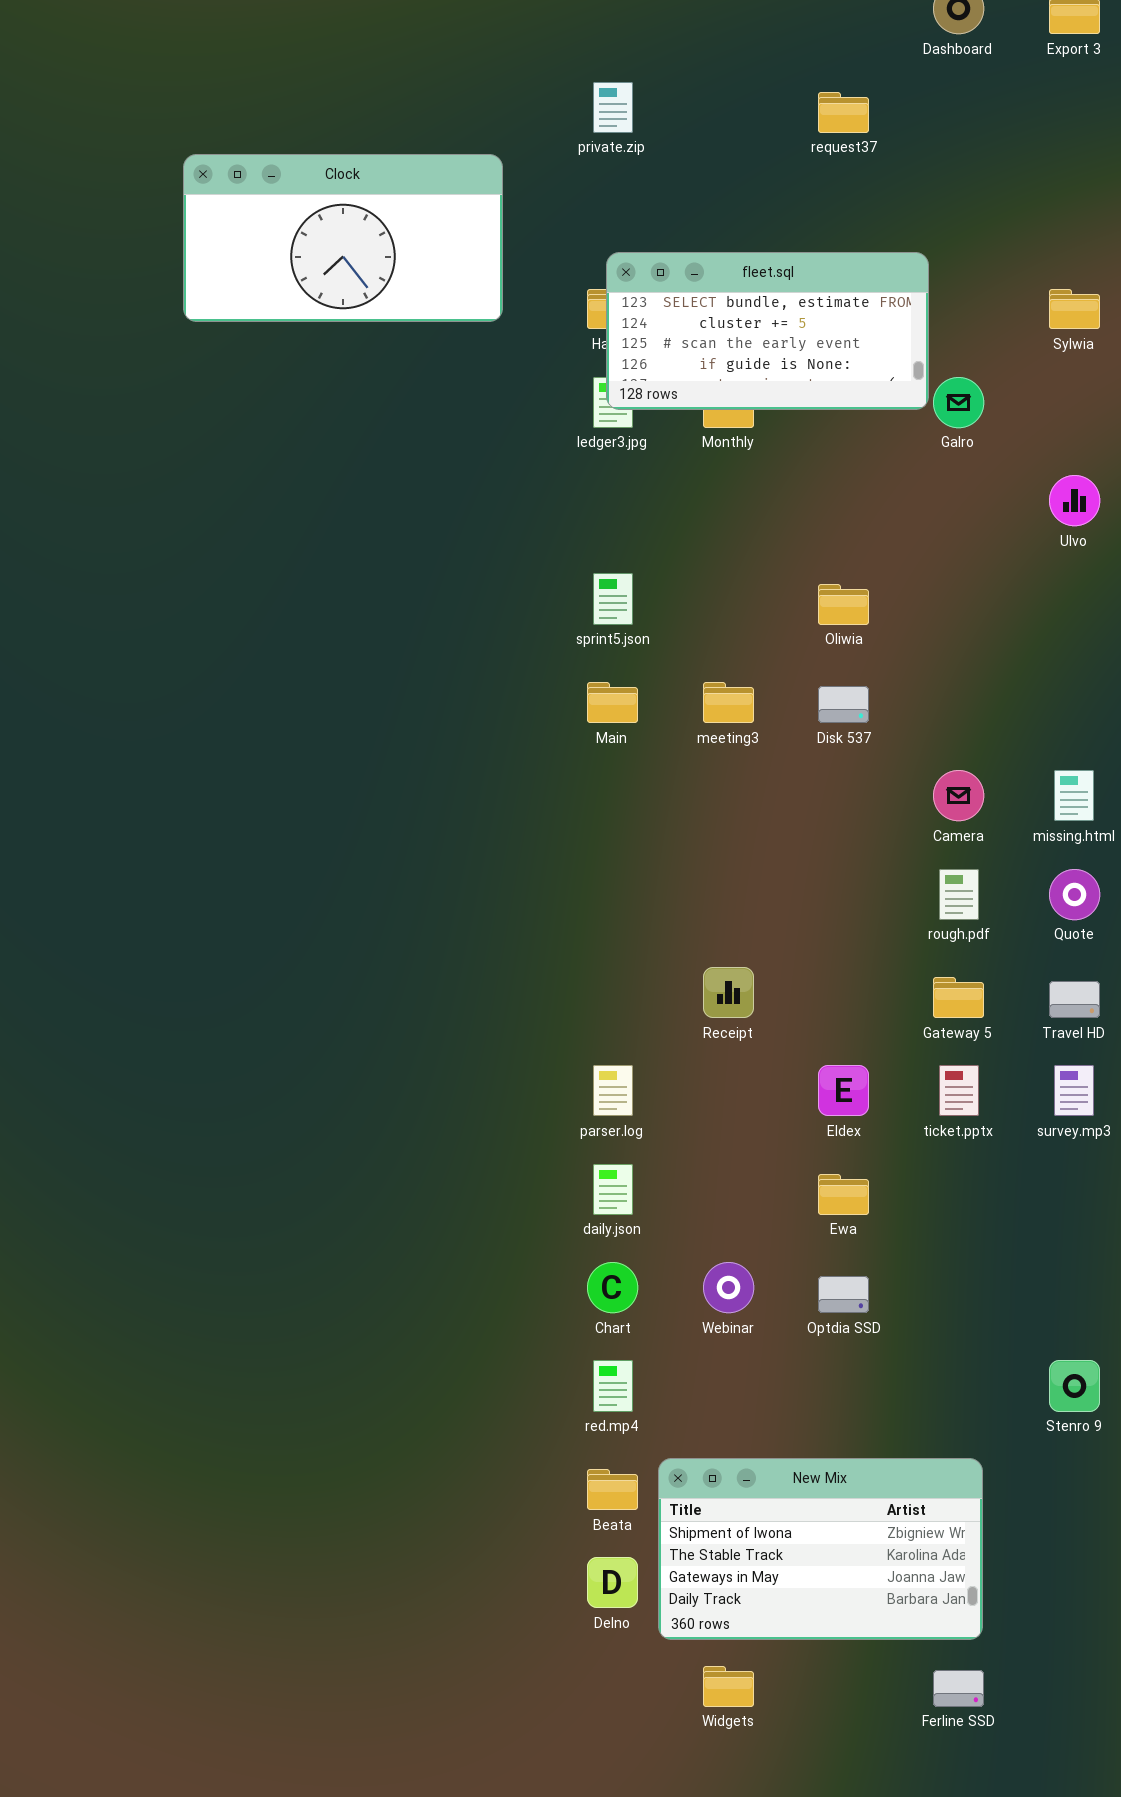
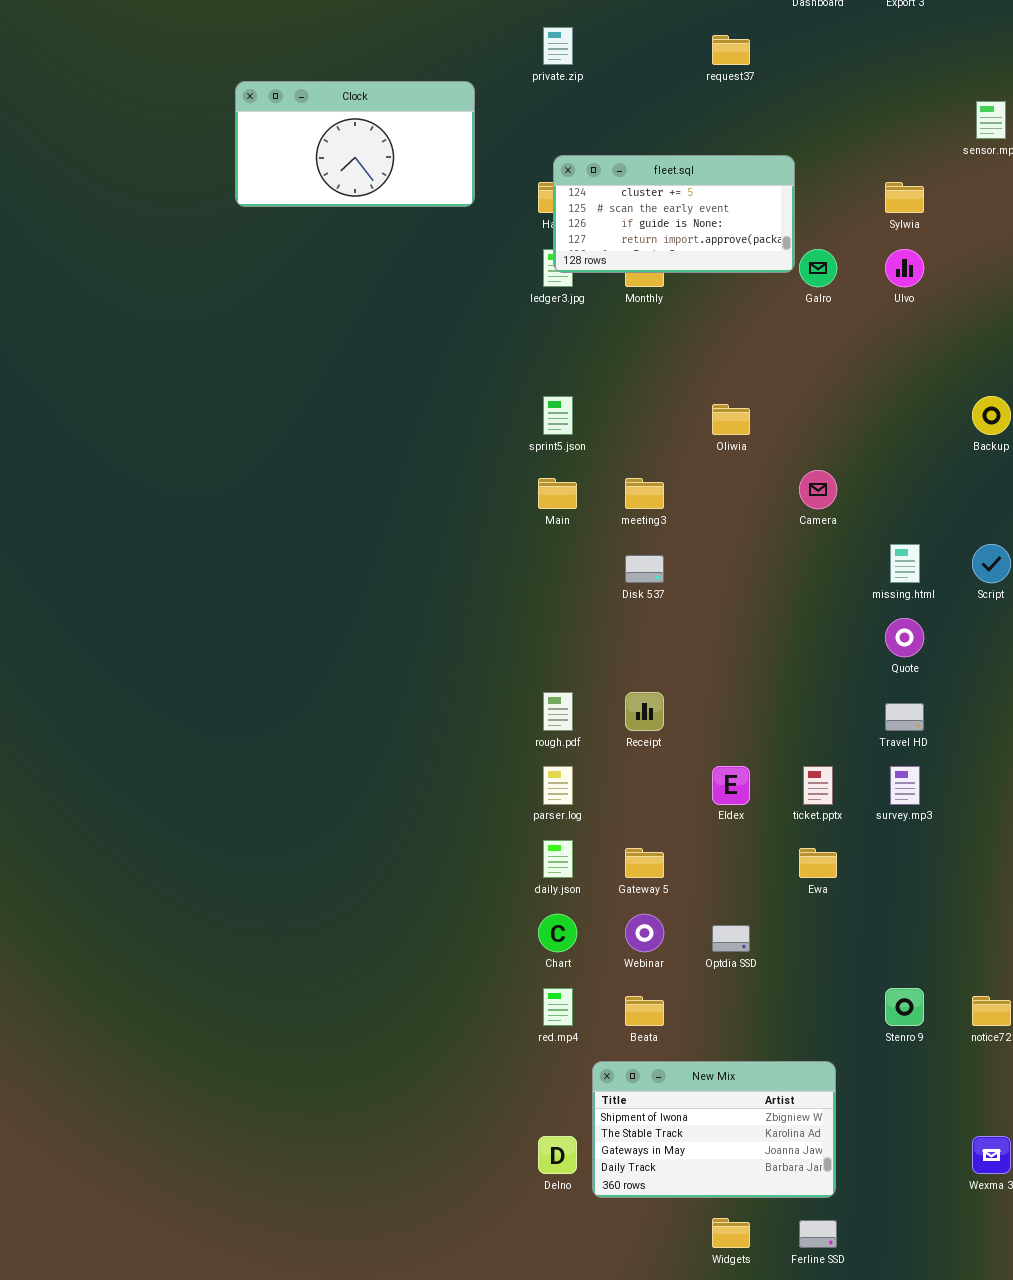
fleet.sql: [606,252,929,410] -> [553,155,795,273], scrolled down 1 row
Ulvo: [1049,475,1100,526] -> [885,249,924,287], moved
Disk 537: [818,686,869,723] -> [625,555,664,583], moved
Camera: [933,770,984,821] -> [799,470,837,509], moved
rough.pdf: [939,869,979,920] -> [543,692,573,731], moved
Gateway 5: [933,977,984,1018] -> [625,848,664,878], moved
Ewa: [818,1174,869,1215] -> [799,848,837,878], moved
Beata: [587,1469,638,1510] -> [625,996,664,1026], moved
Widgets: [703,1666,754,1707] -> [712,1218,750,1248], moved

